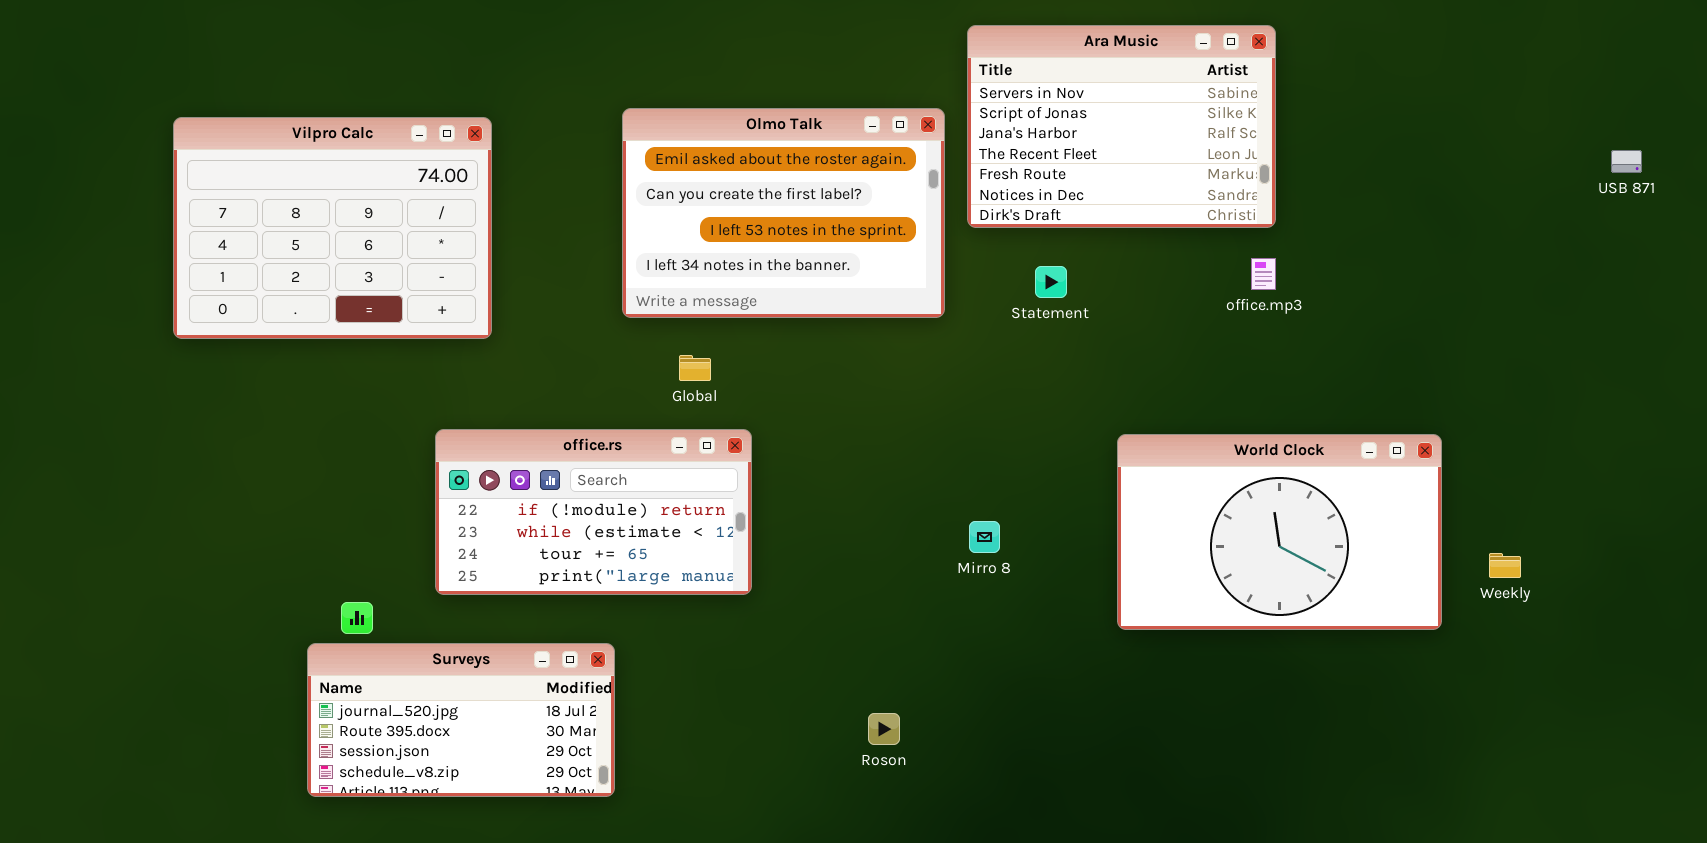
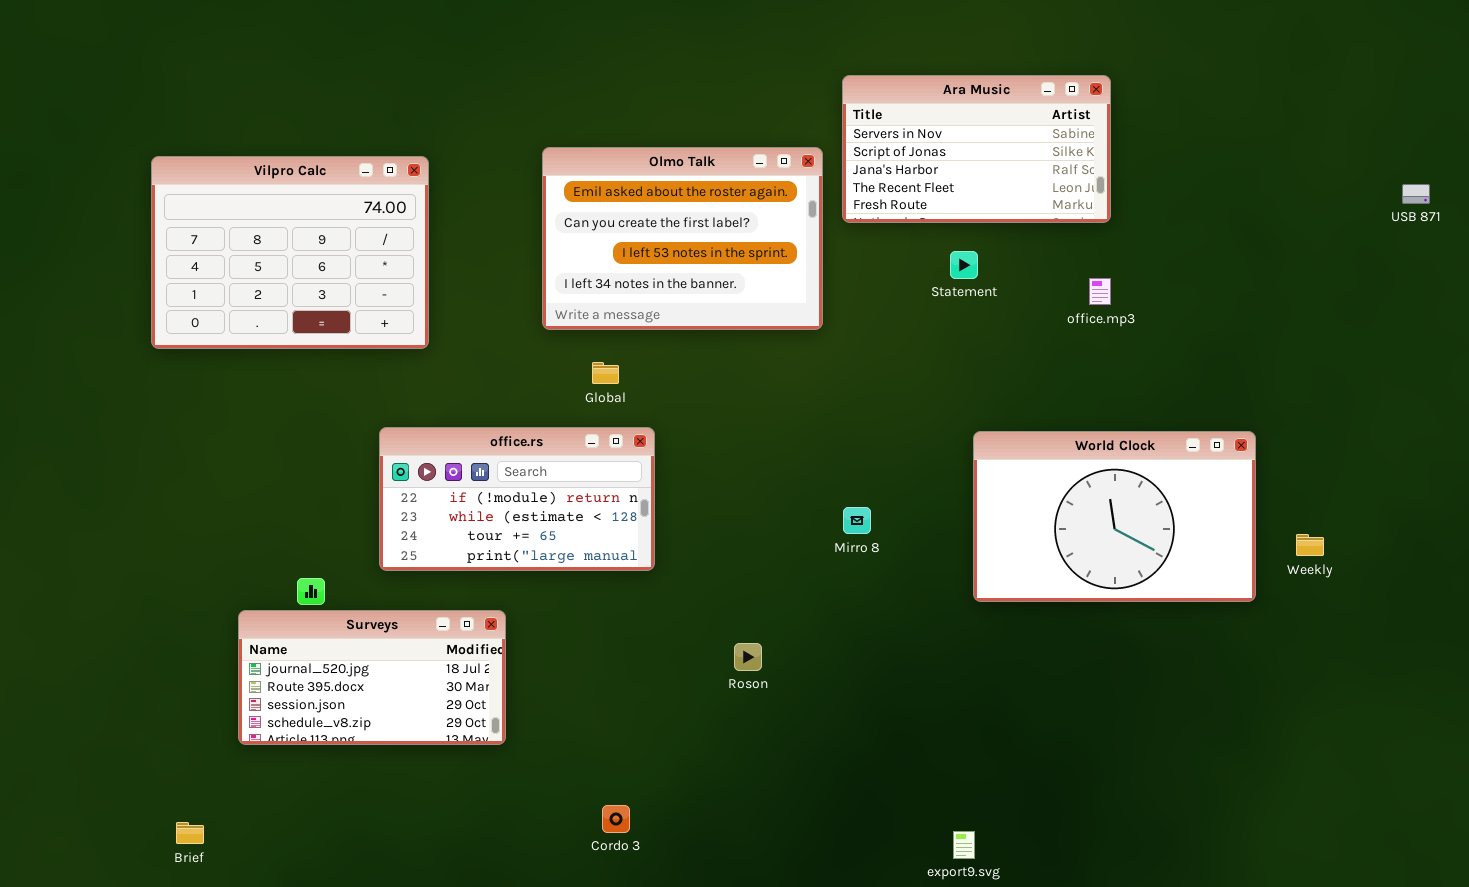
Ara Music: [967,25,1276,228] -> [842,75,1111,223], resized
Statement: [1035,266,1067,298] -> [950,251,978,279], moved
Surveys: [307,643,615,797] -> [238,610,506,745], moved
Roson: [868,713,900,745] -> [734,643,762,671], moved

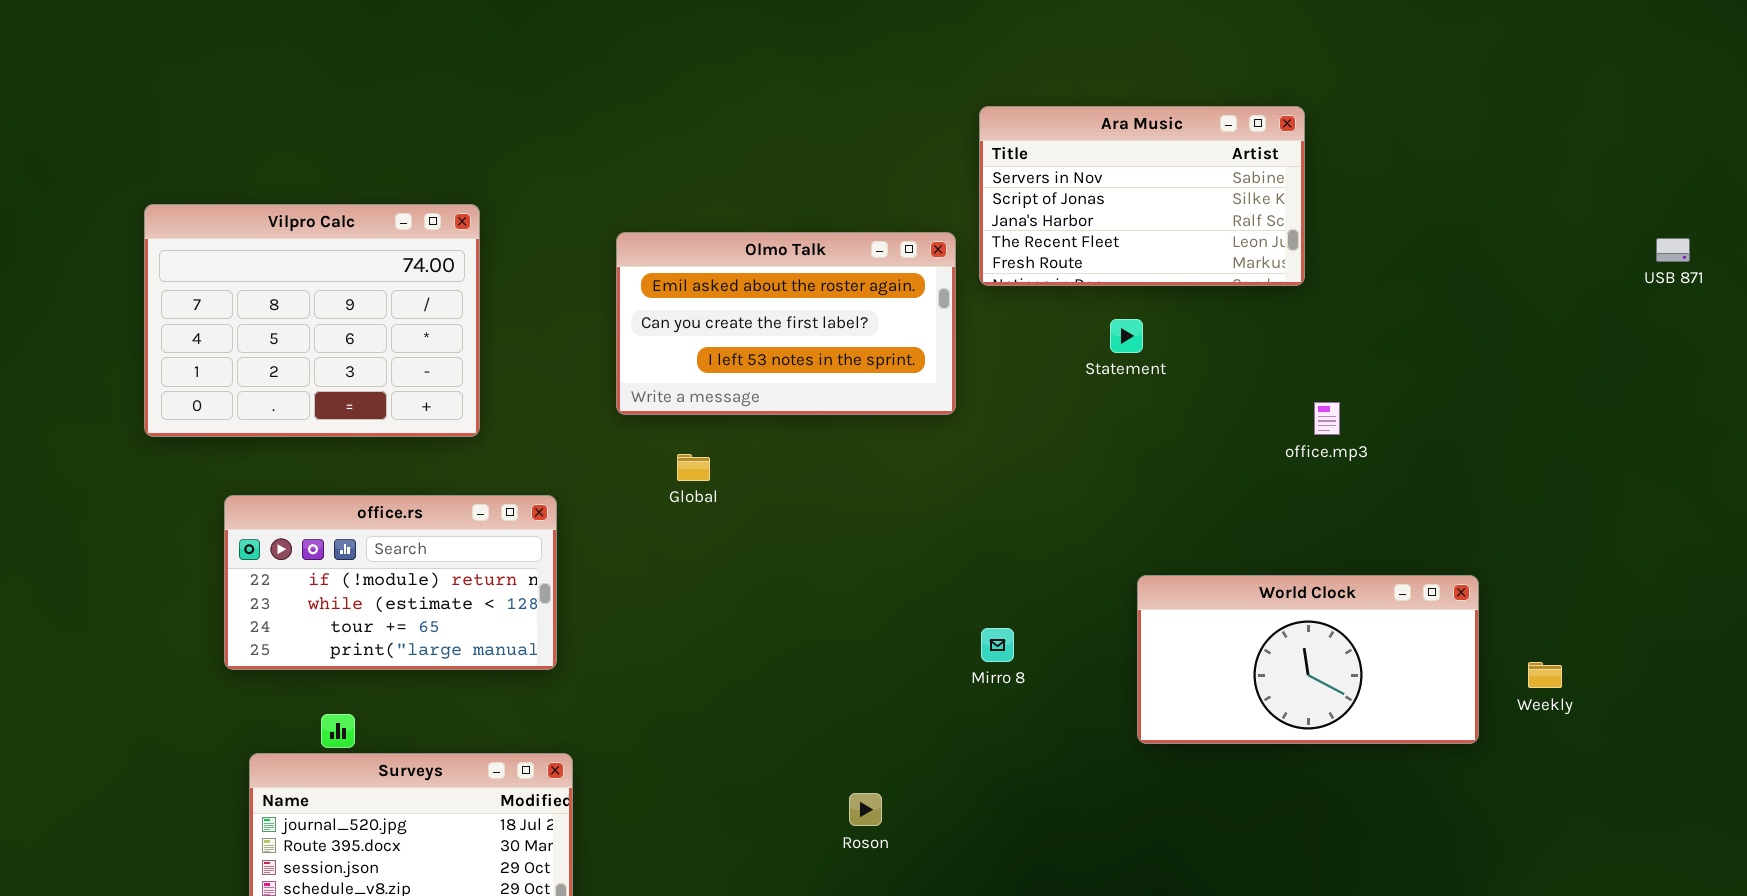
Olmo Talk: [542,147,823,330] -> [616,232,956,415], resized
office.mp3: [1089,278,1111,305] -> [1314,402,1340,435], moved
office.rs: [379,427,655,571] -> [224,495,557,670], moved
World Clock: [973,431,1256,602] -> [1137,575,1479,744], resized

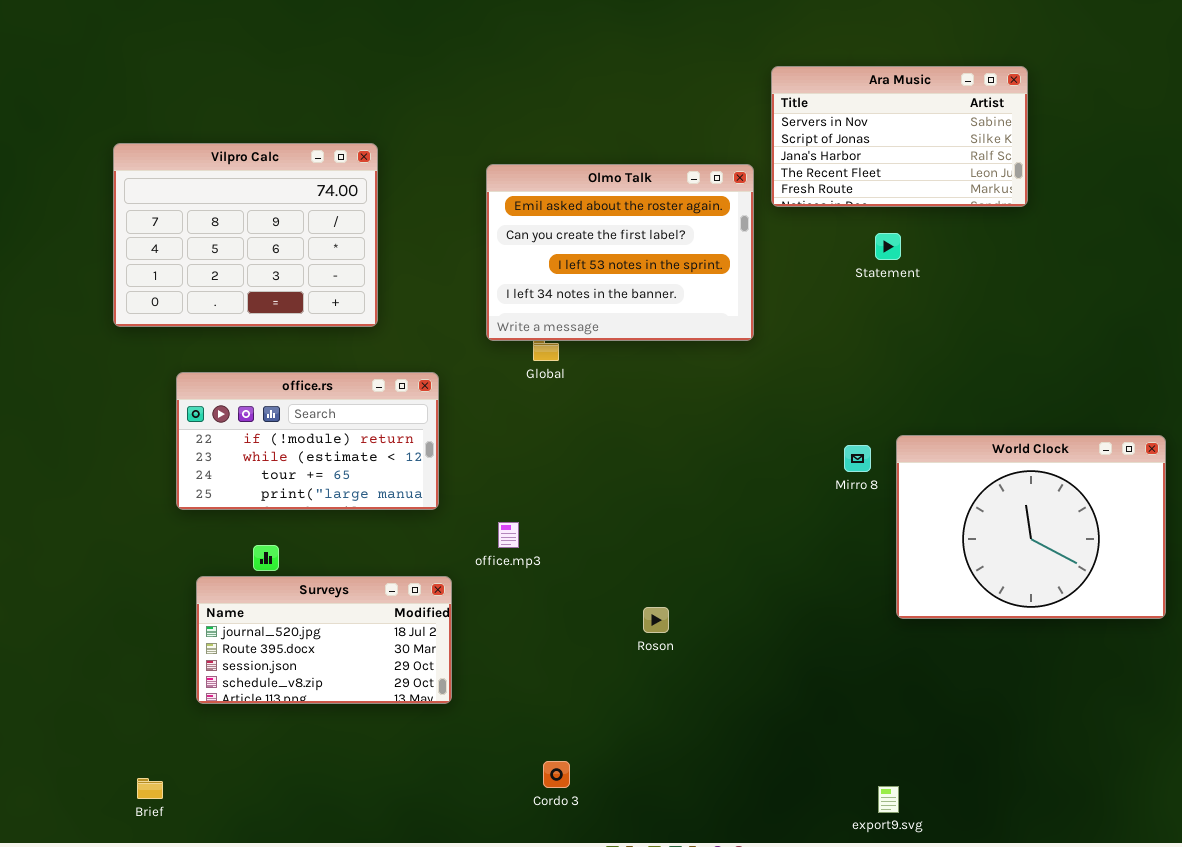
Olmo Talk: [616,232,956,415] -> [486,164,754,341], resized
office.mp3: [1314,402,1340,435] -> [498,522,519,548], moved
World Clock: [1137,575,1479,744] -> [896,435,1166,619], resized
Mirro 8: [981,628,1014,662] -> [844,445,871,472], moved
Roson: [849,793,882,826] -> [643,607,669,633], moved

